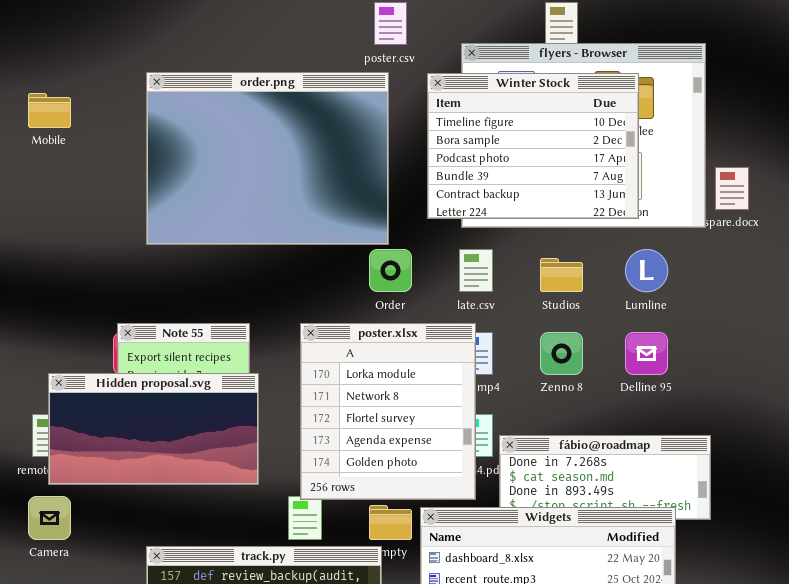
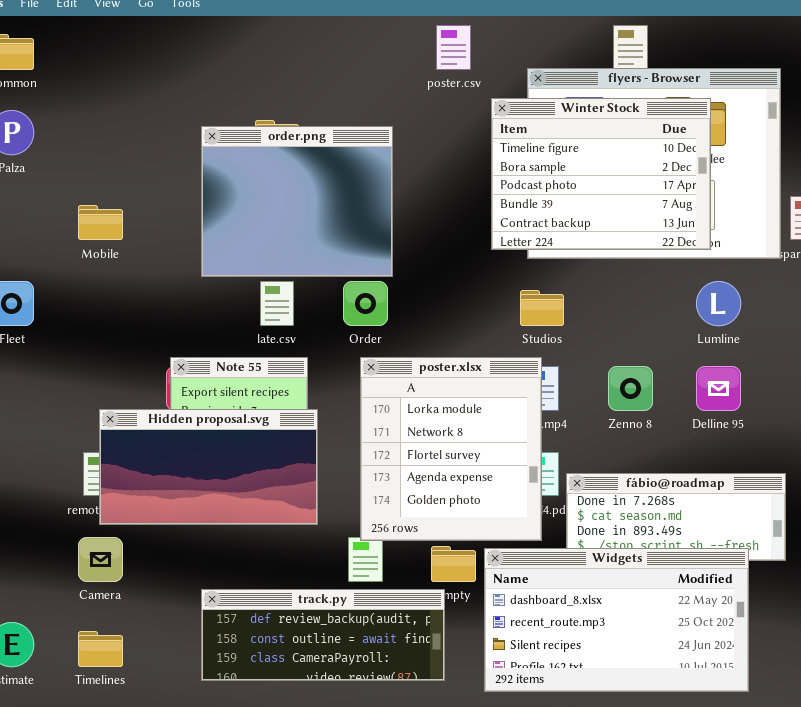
order.png: [146,72,389,245] -> [201,126,393,277], resized
Mobile: [28,93,71,128] -> [78,205,123,240], moved
Order: [369,249,412,292] -> [343,281,388,326], moved
late.csv: [459,249,493,292] -> [260,281,294,326], moved
Studios: [540,258,583,292] -> [520,290,564,326], moved

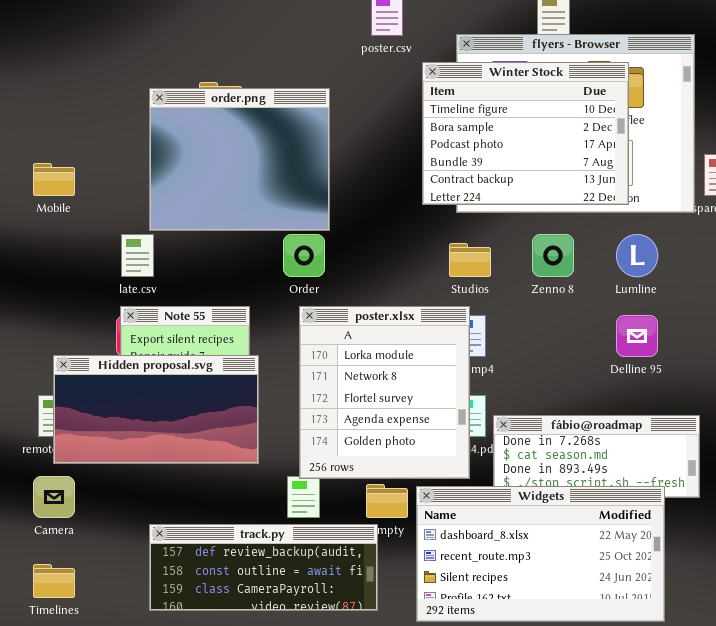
late.csv: [260,281,294,326] -> [121,234,154,277], moved
Zenno 8: [608,366,653,411] -> [532,234,574,277], moved

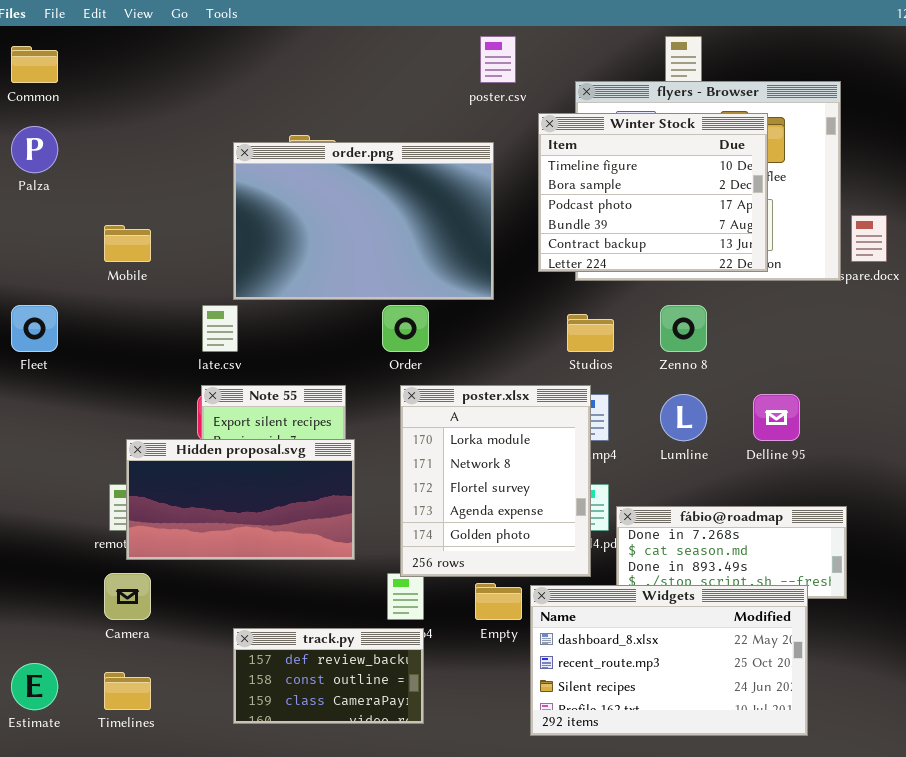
order.png: [149,88,330,231] -> [233,142,494,300], resized
Lumline: [616,234,658,277] -> [660,394,707,441], moved
track.py: [149,524,378,611] -> [233,628,424,724], resized

